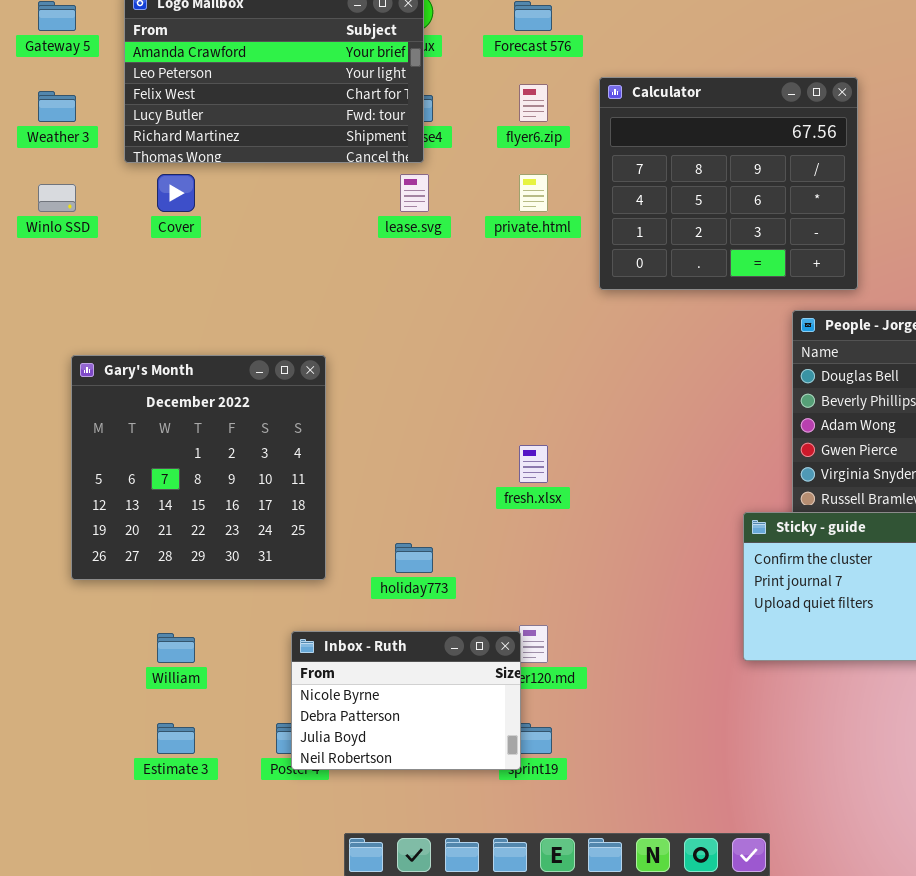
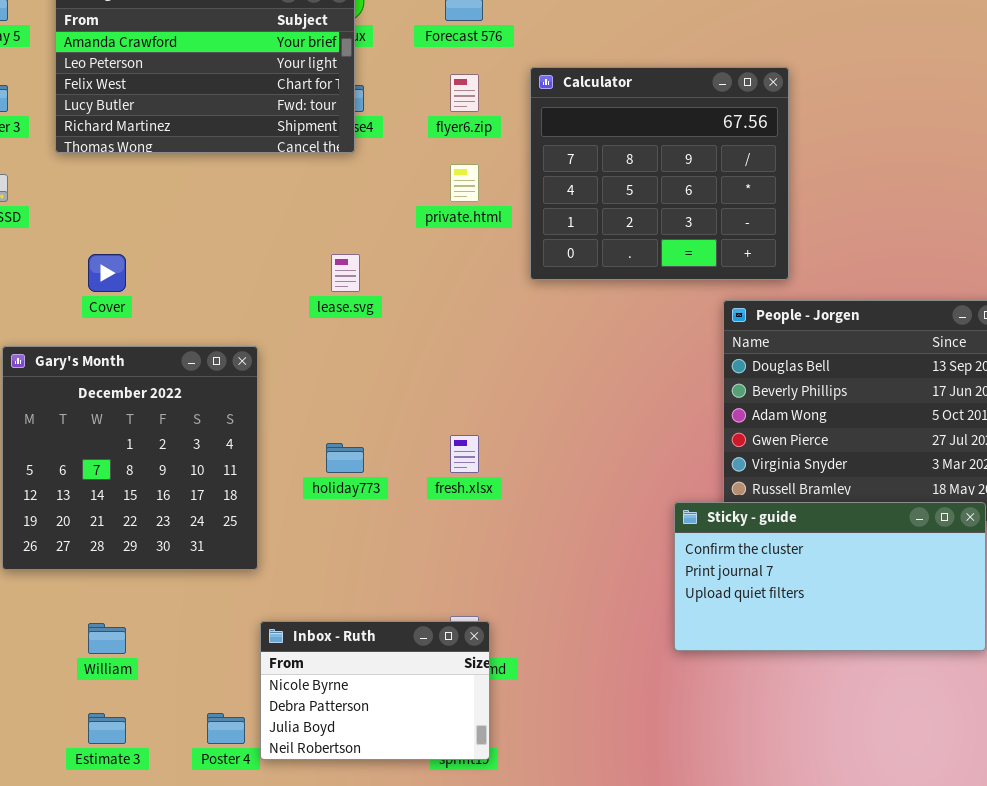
Cover: [157,174,195,212] -> [88,254,126,292], moved
lease.svg: [400,174,429,212] -> [331,254,360,292], moved
holiday773: [395,543,433,573] -> [326,443,364,473], moved
Inbox - Ruth: [291,631,521,770] -> [260,621,490,760], moved

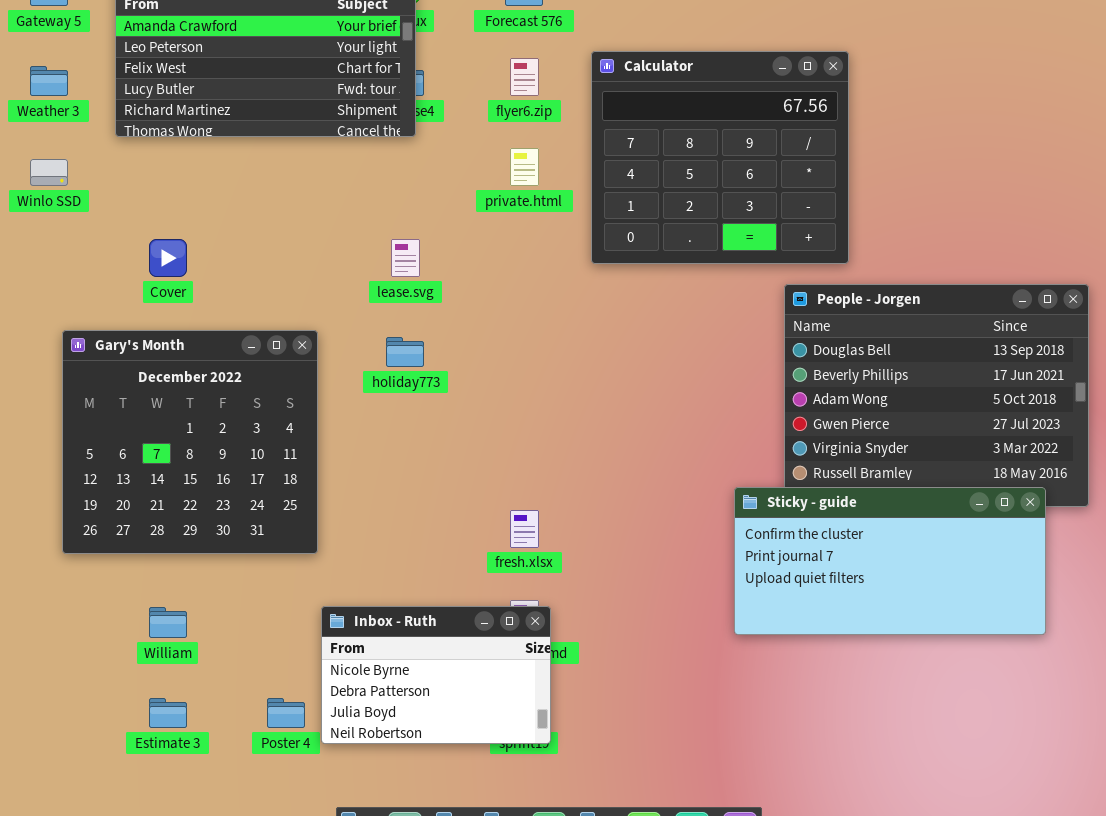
fresh.xlsx: [450,435,479,473] -> [510,510,539,548], moved
holiday773: [326,443,364,473] -> [386,337,424,367], moved

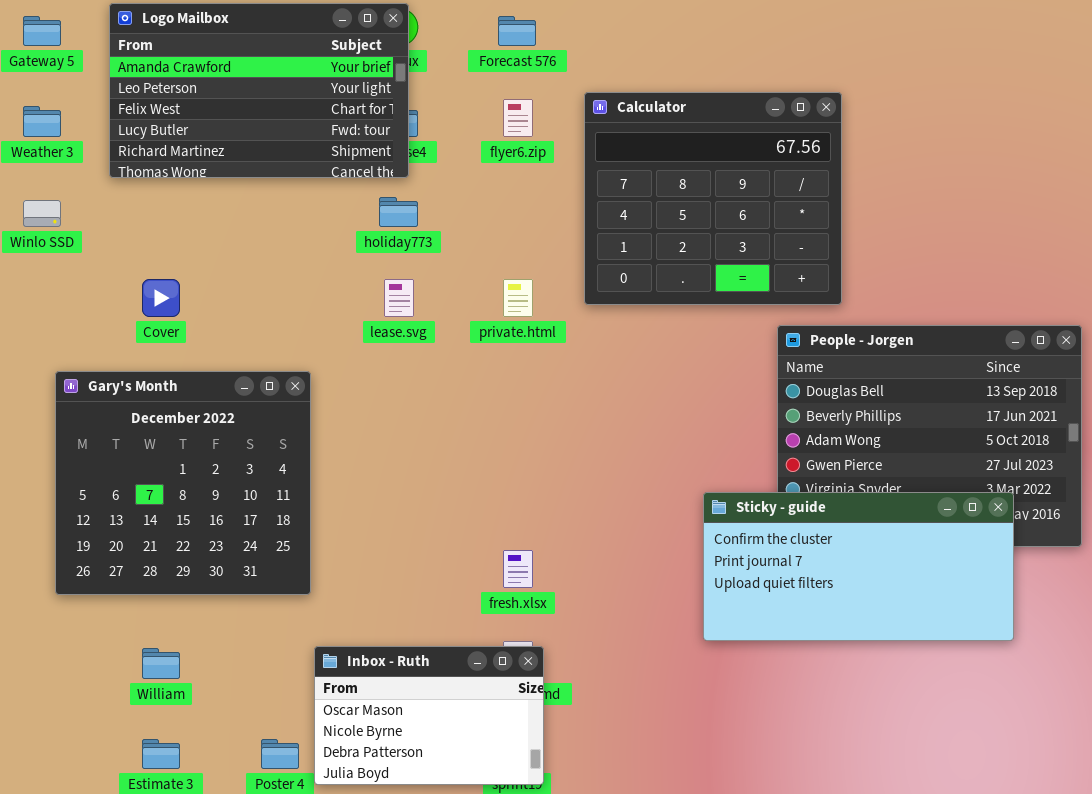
private.html: [510,148,539,186] -> [503,279,533,317], moved
holiday773: [386,337,424,367] -> [379,197,418,227], moved
Sticky - guide: [734,487,1046,635] -> [703,492,1014,641], moved
Inbox - Ruth: [321,606,551,744] -> [314,646,544,785], scrolled up 1 row

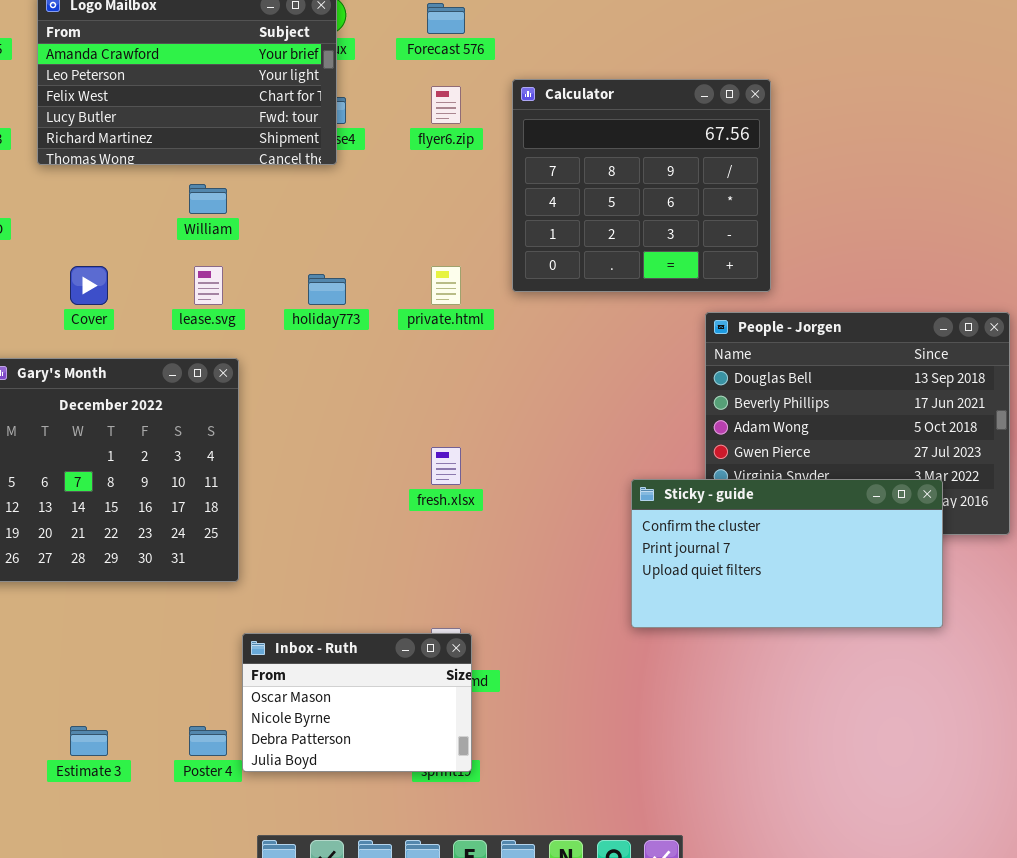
holiday773: [379,197,418,227] -> [308,274,346,305], moved
lease.svg: [384,279,414,317] -> [194,266,223,305], moved
fresh.xlsx: [503,550,533,588] -> [431,447,461,485], moved
William: [142,648,180,679] -> [189,184,227,214], moved

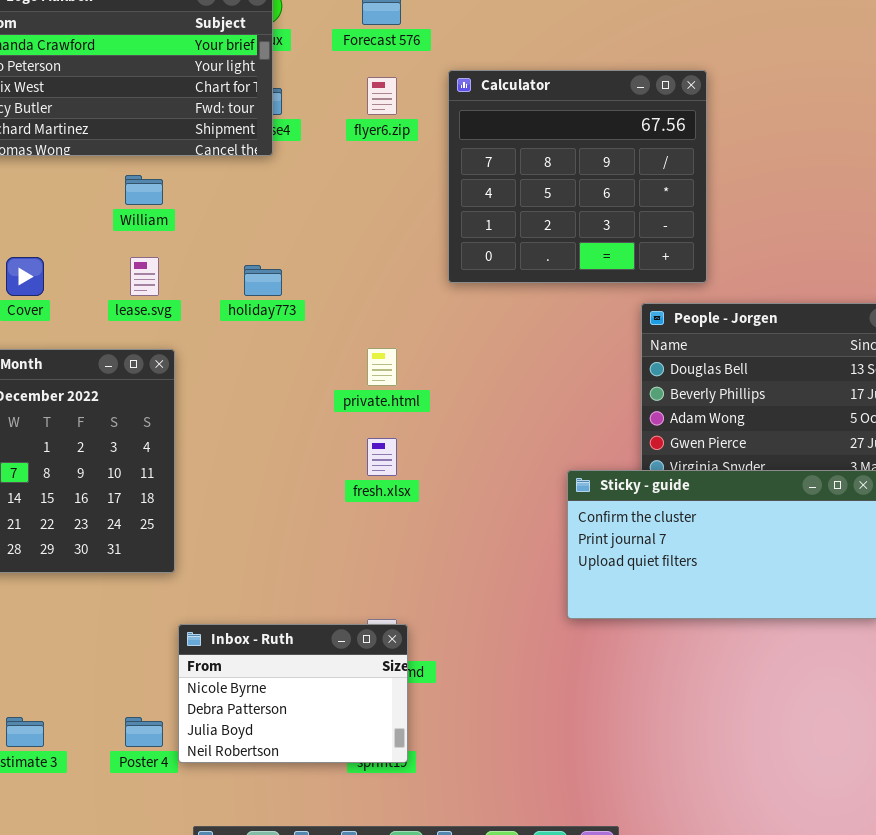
private.html: [431,266,461,305] -> [367,348,397,386], moved
Inbox - Ruth: [242,633,472,772] -> [178,624,408,763], scrolled down 1 row

